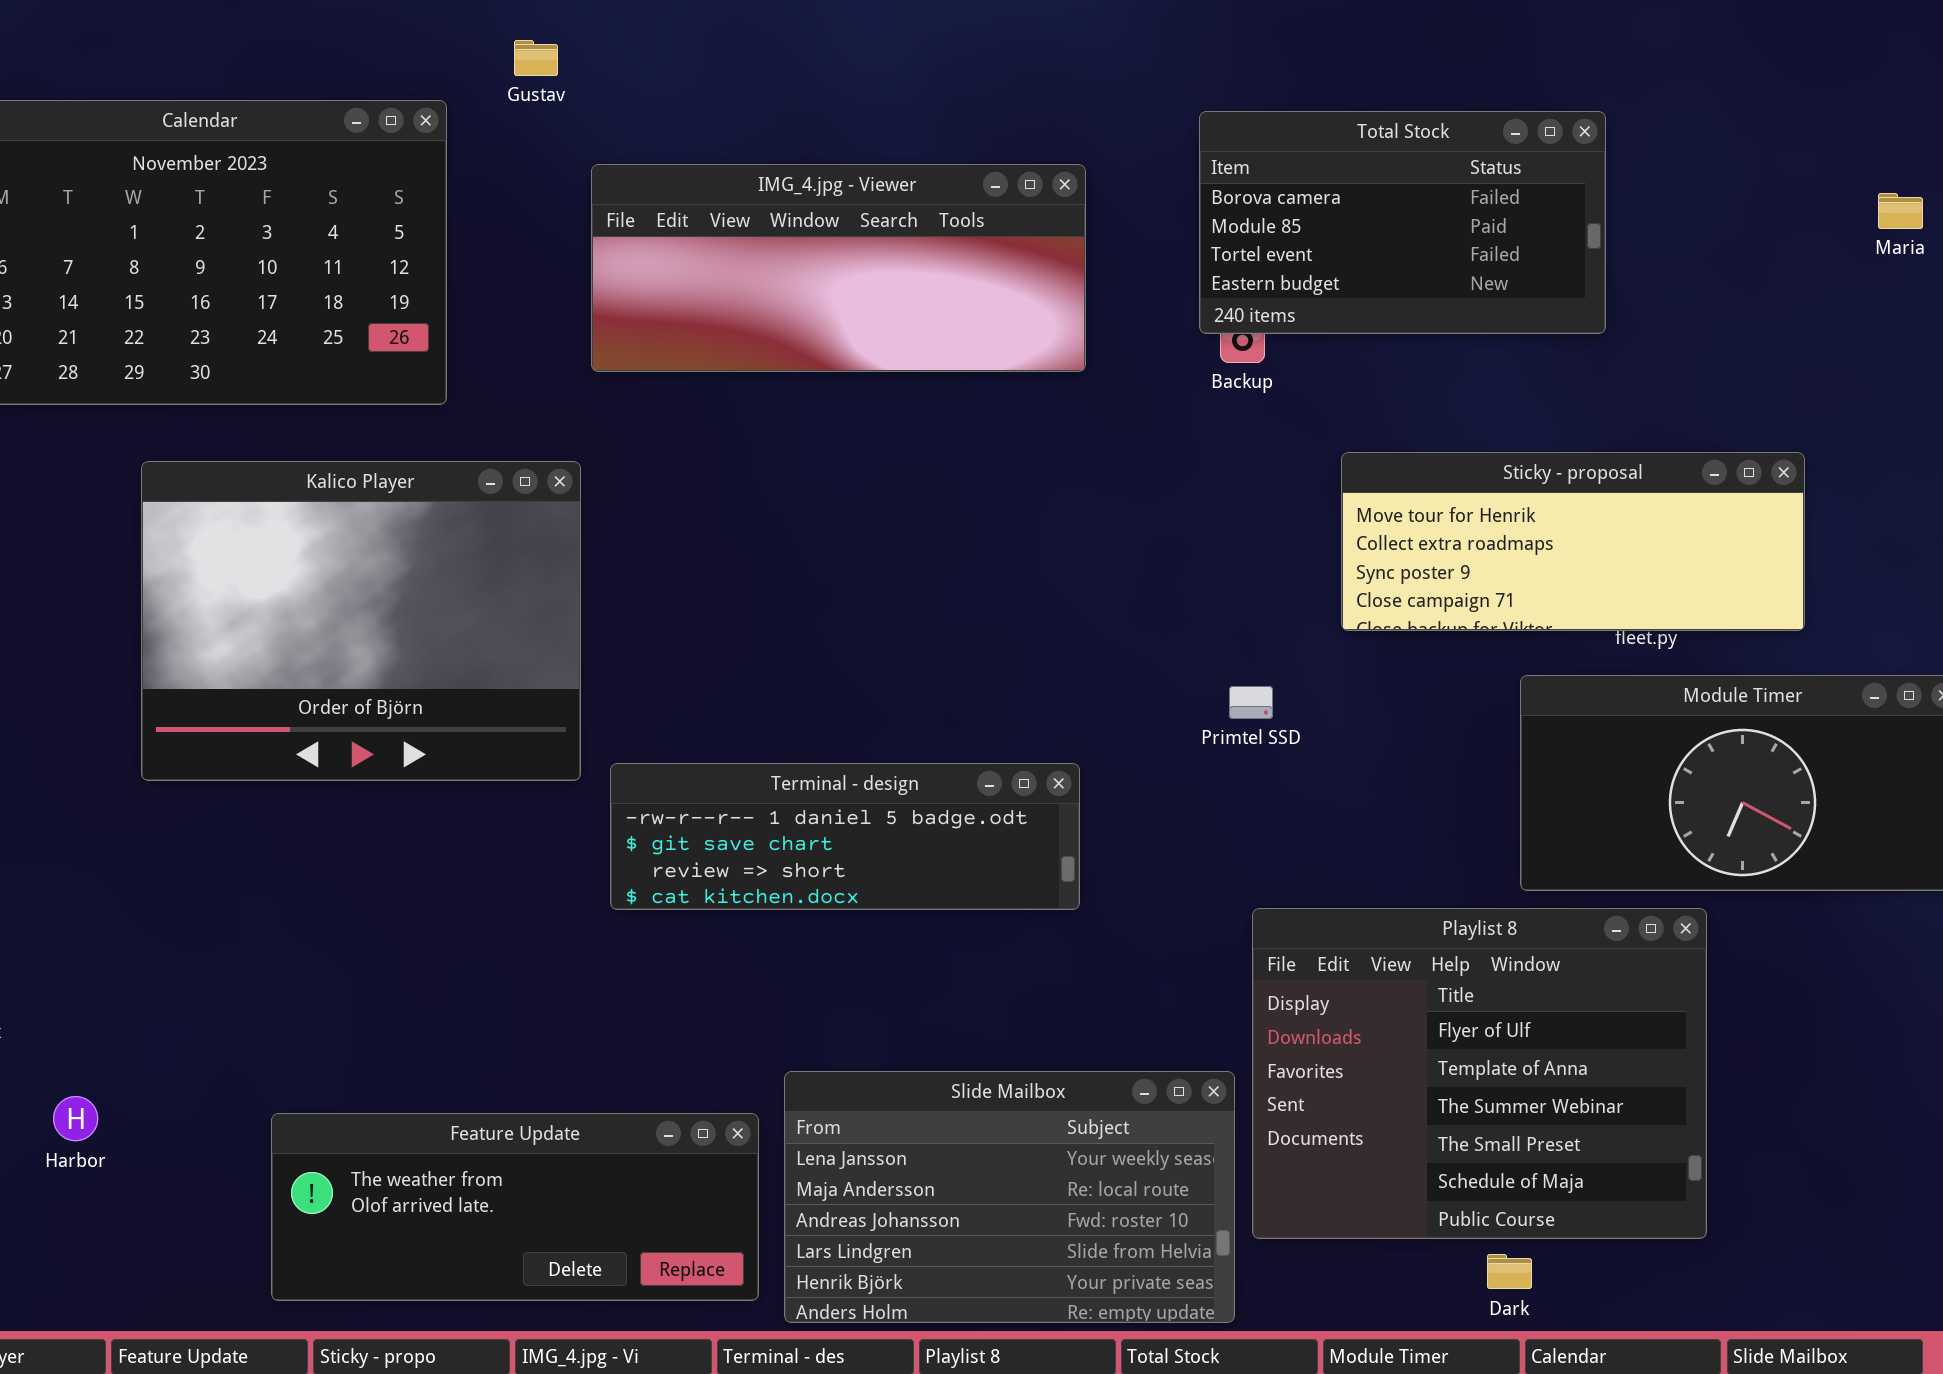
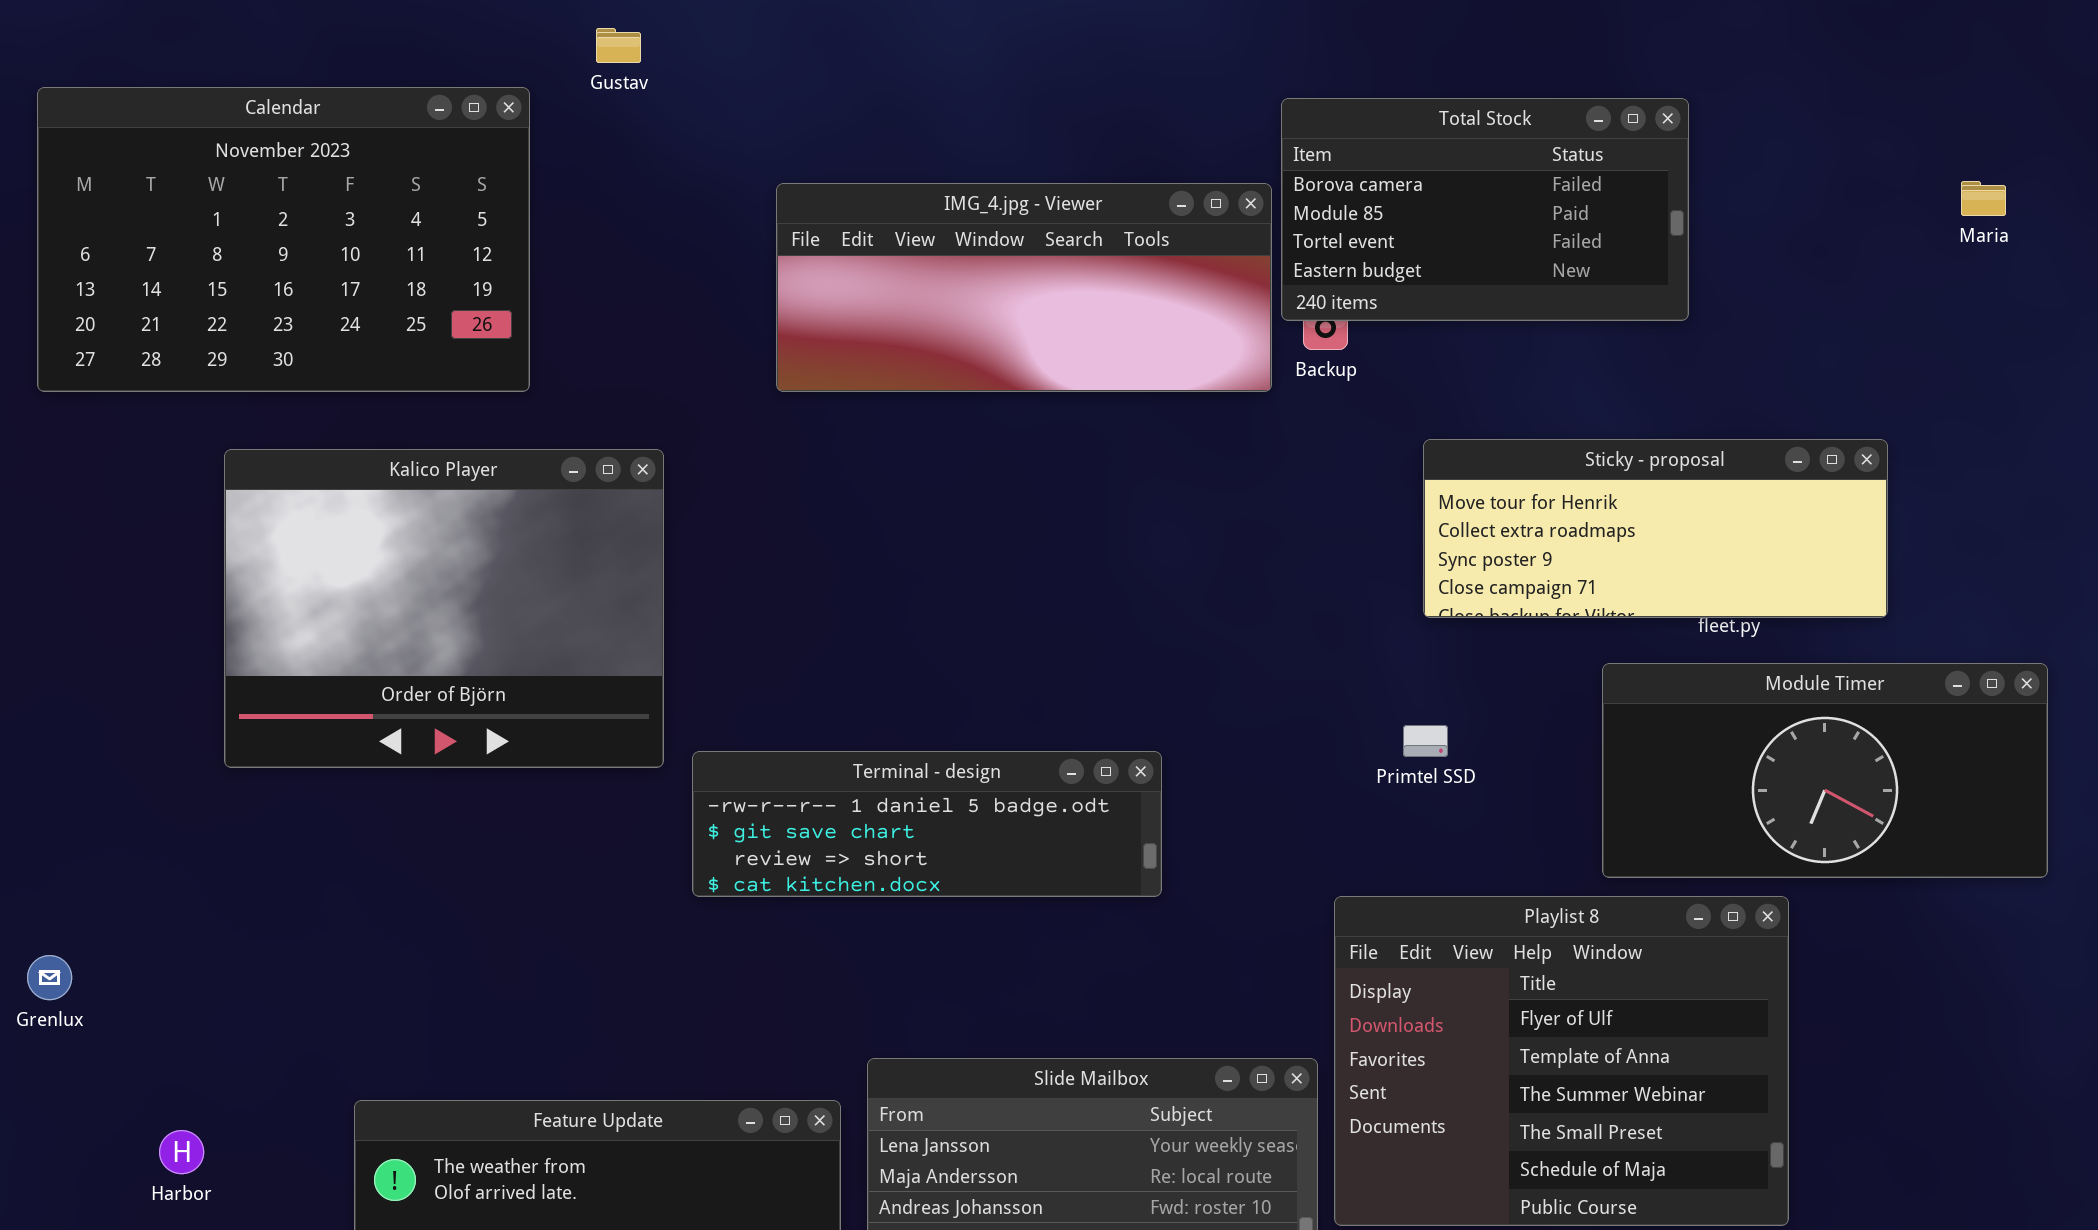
IMG_4.jpg - Viewer: [591,164,1086,372] -> [776,183,1272,392], moved
Primtel SSD: [1229,686,1273,719] -> [1403,725,1448,757], moved
Harbor: [53,1096,98,1141] -> [159,1130,204,1174], moved

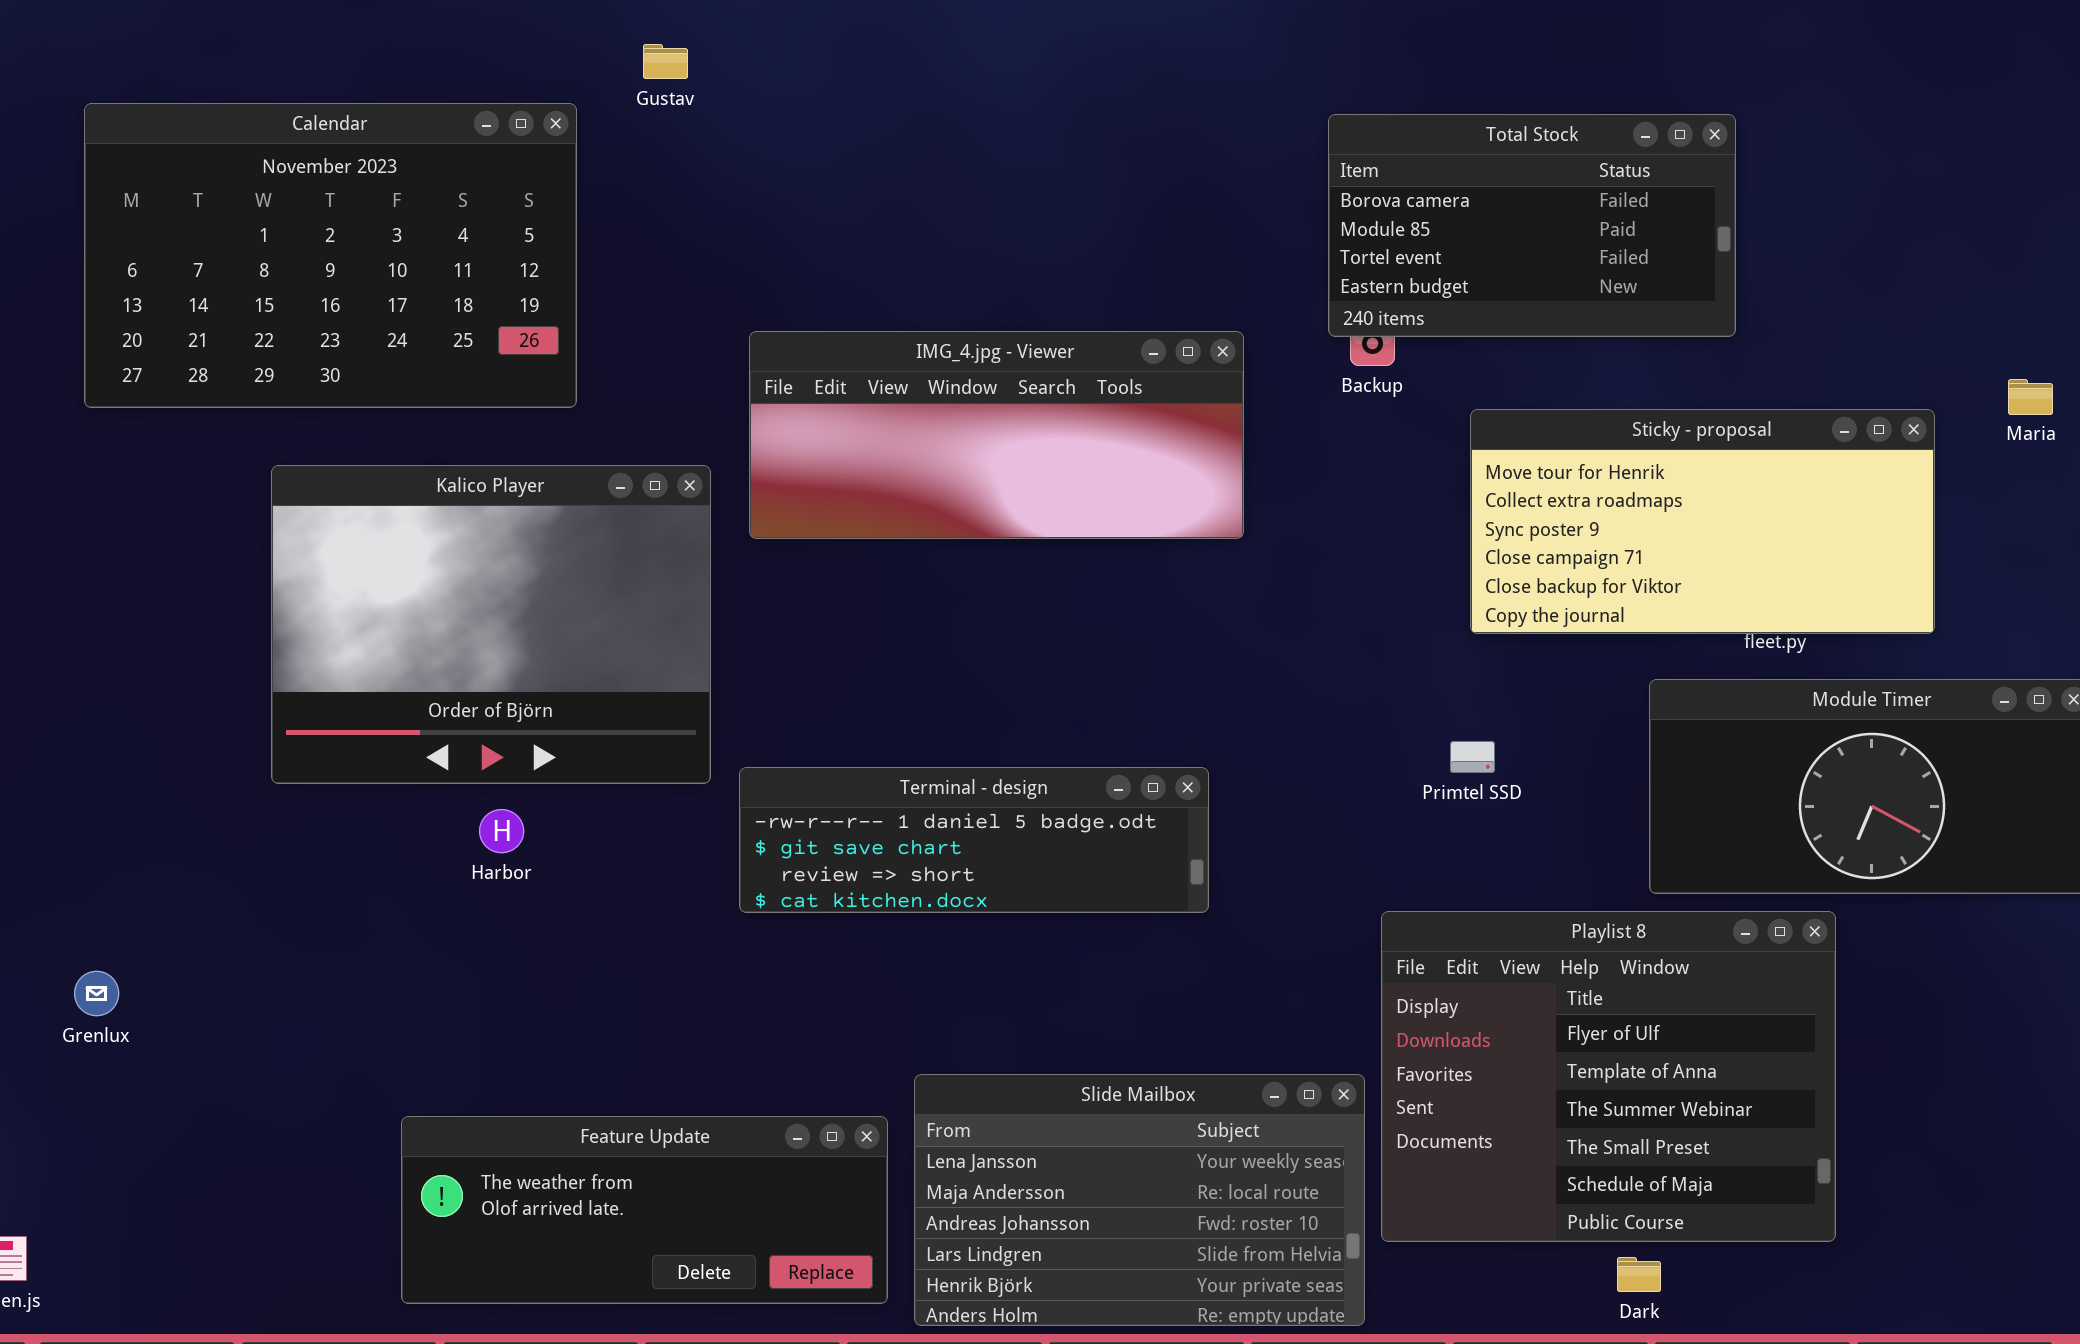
Maria: [1961,181,2006,216] -> [2008,379,2053,415], moved
IMG_4.jpg - Viewer: [776,183,1272,392] -> [749,331,1244,539], moved
Sticky - proposal: [1423,439,1888,618] -> [1470,409,1935,634], resized
Harbor: [159,1130,204,1174] -> [479,809,524,853], moved

